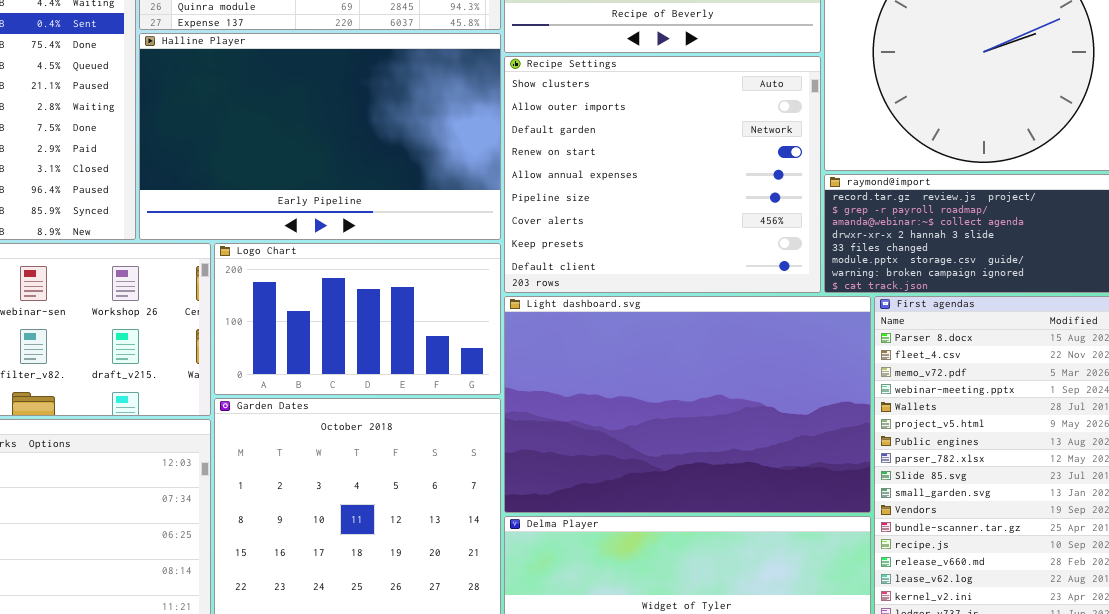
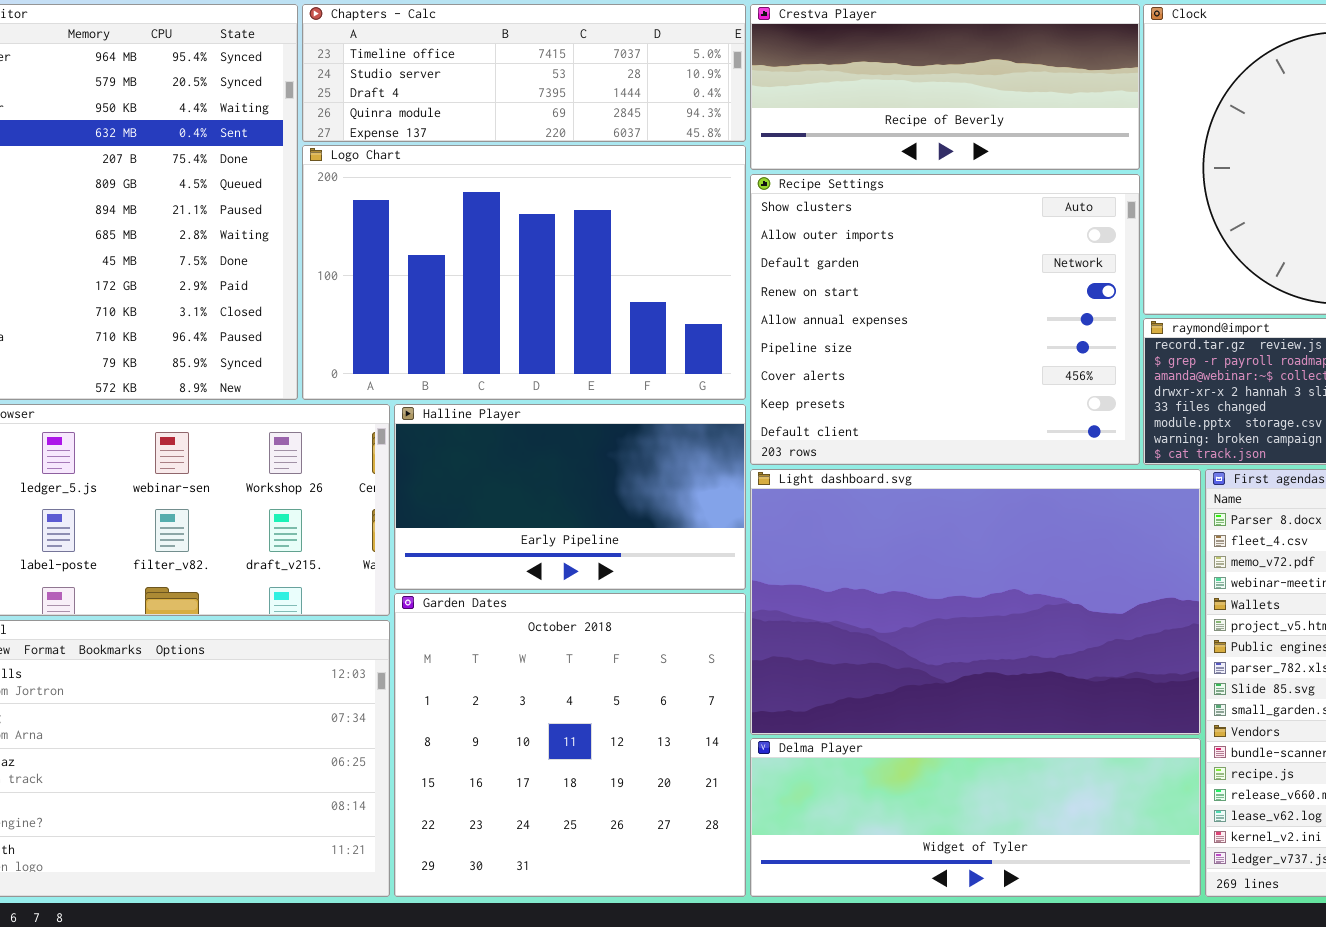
Halline Player: [139,33,501,240] -> [394,404,746,590], moved, resized
Logo Chart: [214,243,501,395] -> [302,145,746,400], moved, resized

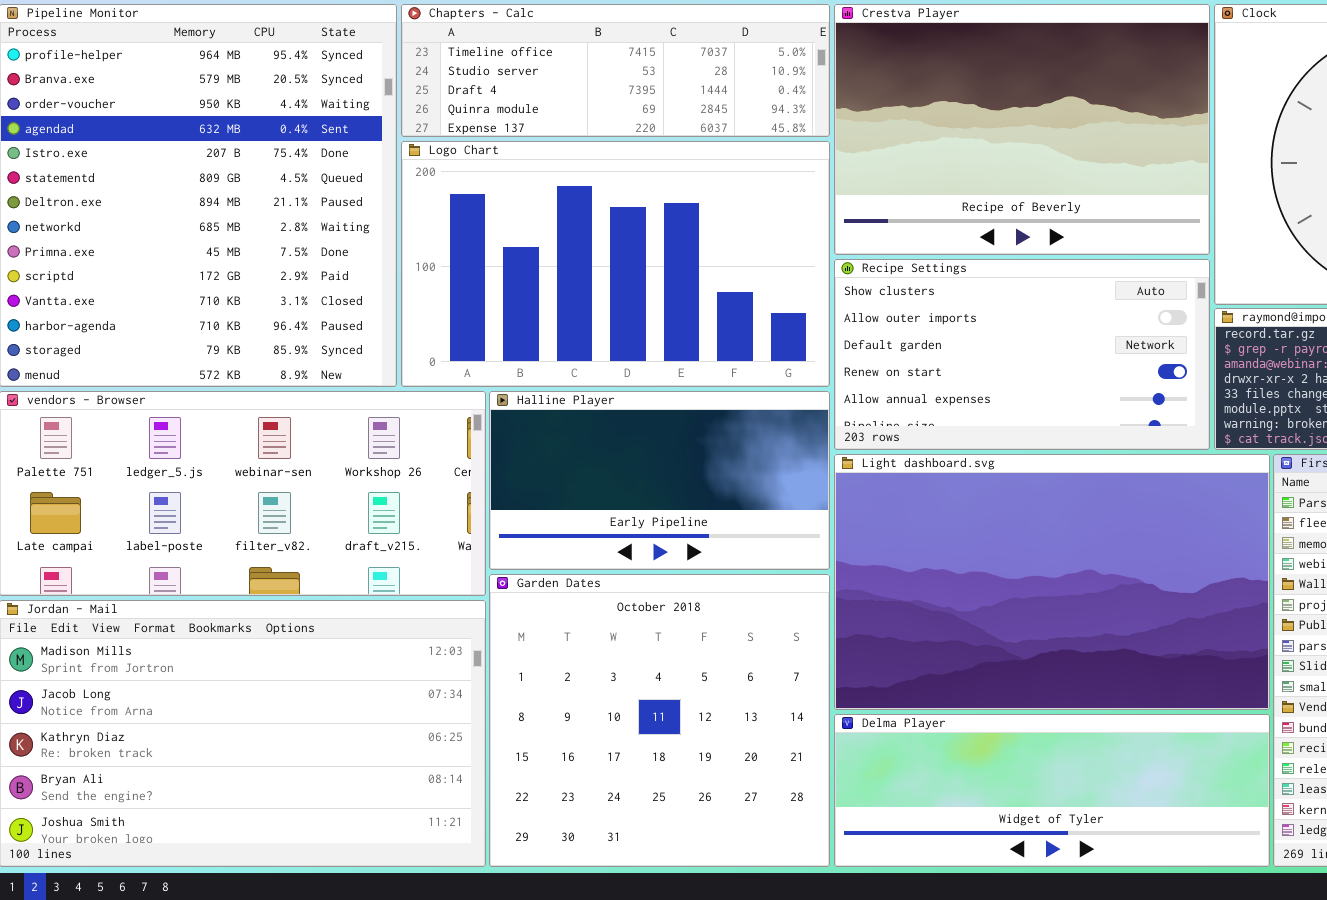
Crestva Player: [750,4,1140,170] -> [834,4,1210,255], resized
Recipe Settings: [750,174,1140,465] -> [834,259,1210,450], resized

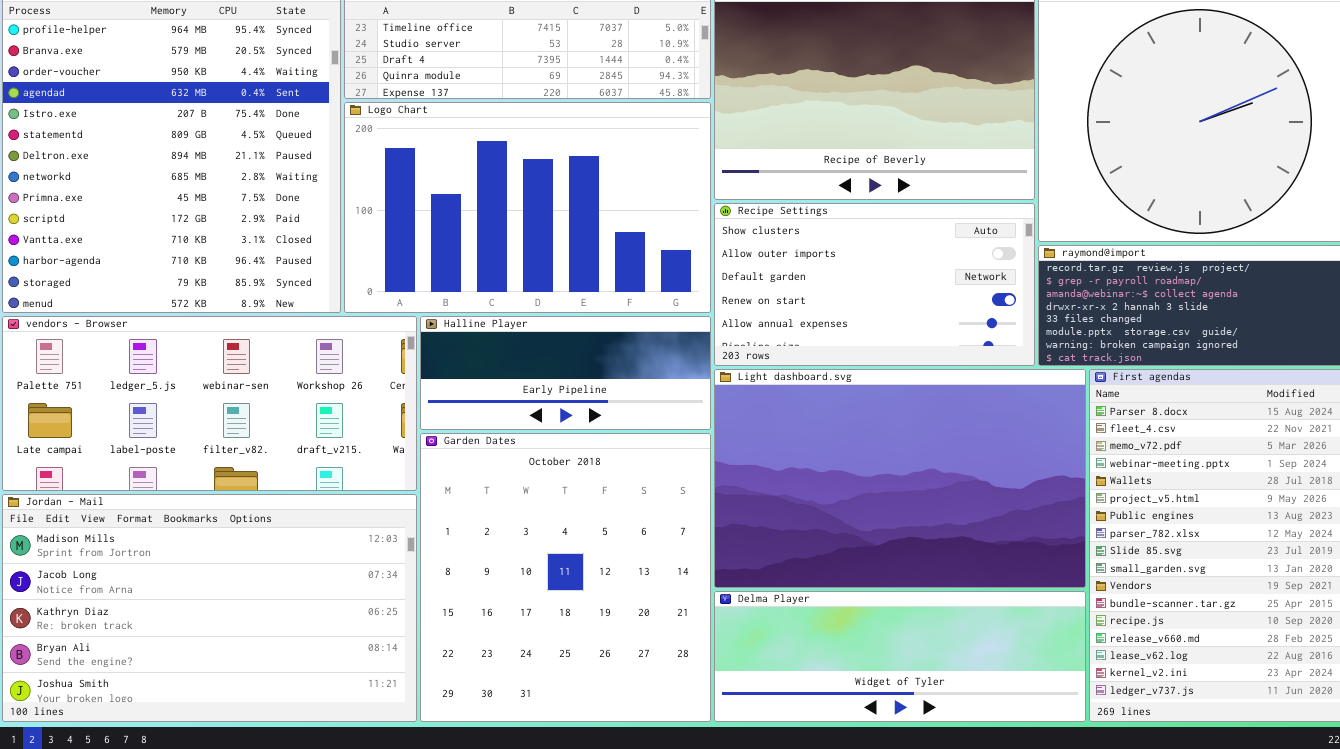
Halline Player: [489,391,830,570] -> [420,316,711,430], resized
Garden Dates: [489,574,830,867] -> [420,433,711,722], resized

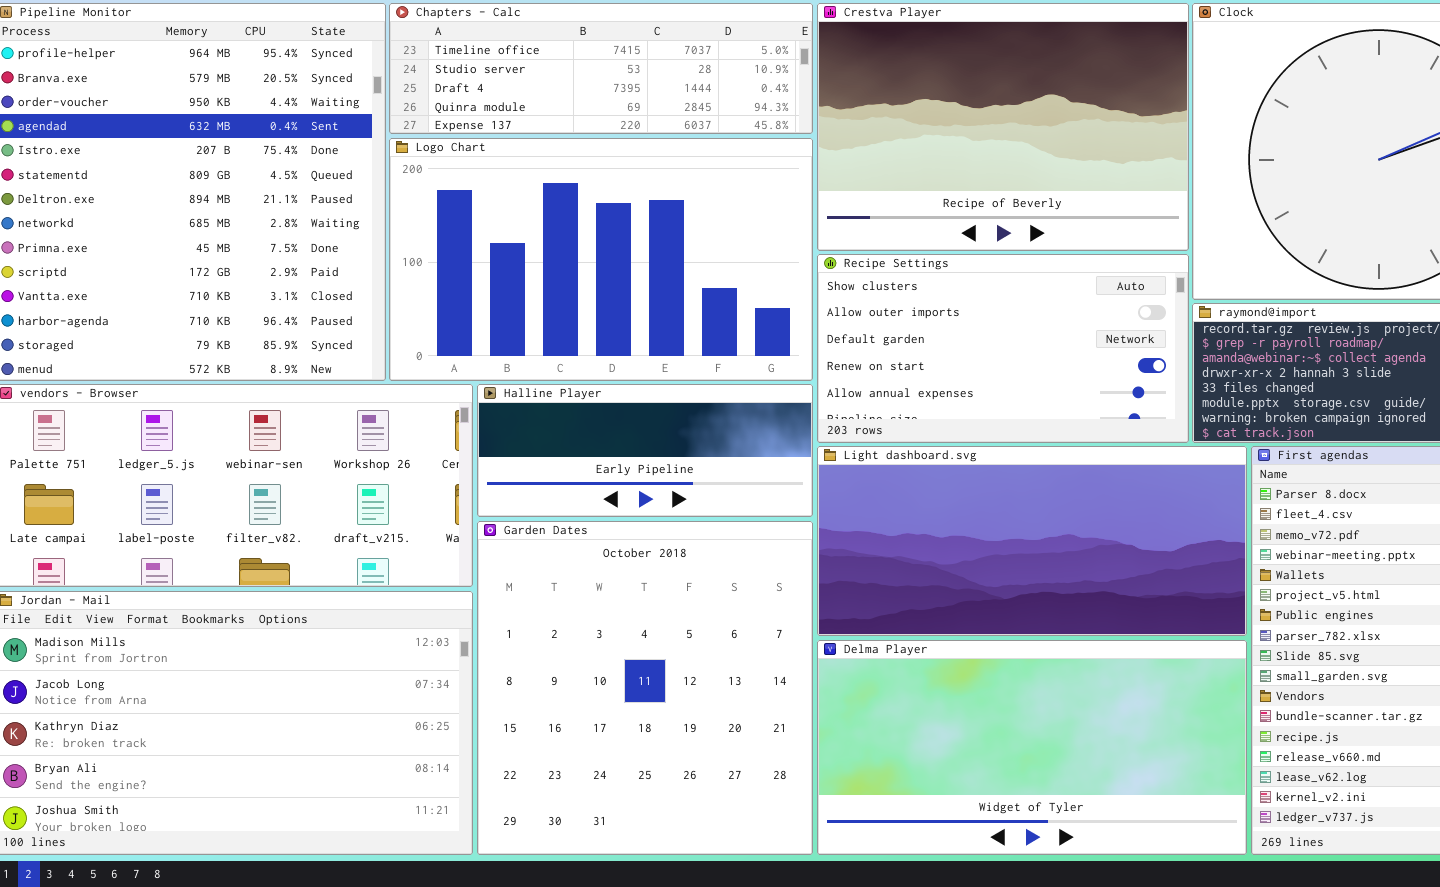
Light dashboard.svg: [714,369,1086,588] -> [817,446,1247,636], resized
Delma Player: [714,591,1086,722] -> [817,640,1247,855], resized

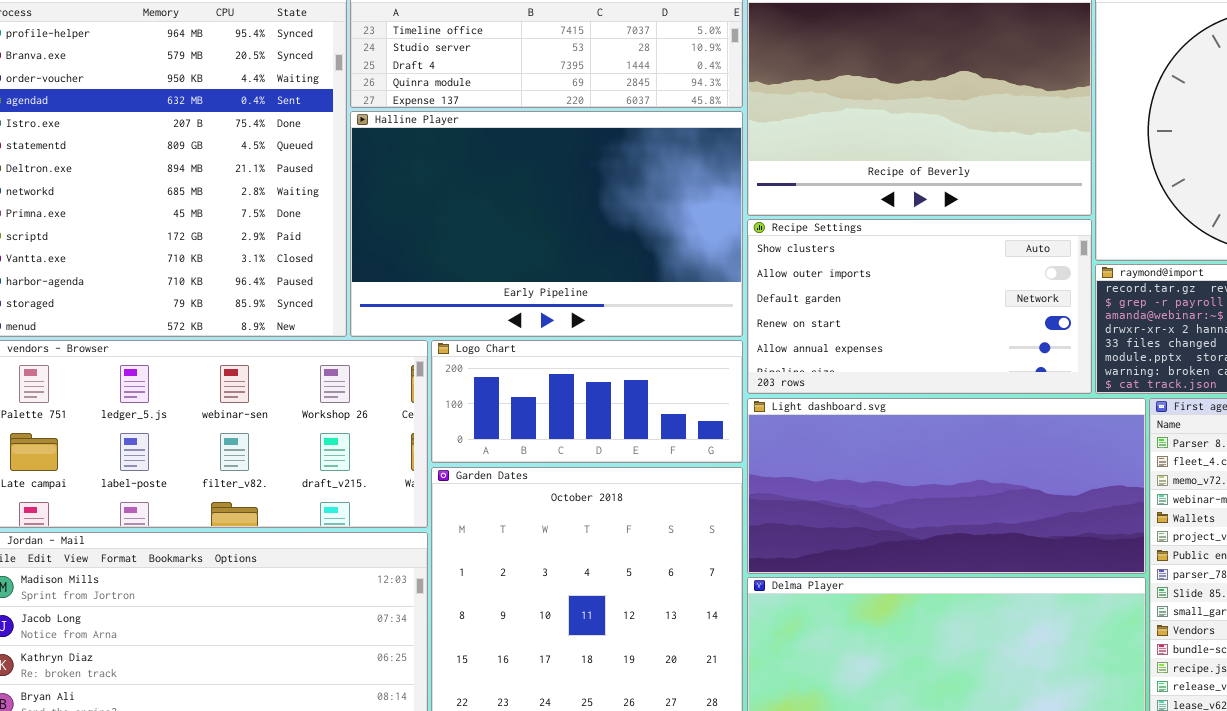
Logo Chart: [389,138,813,381] -> [431,340,743,463], moved, resized
Halline Player: [477,384,813,517] -> [350,111,743,337], moved, resized

